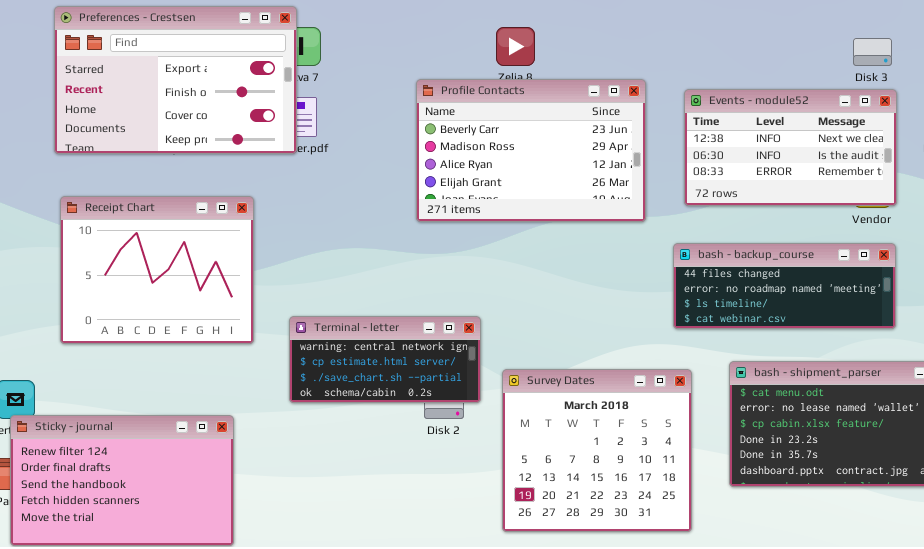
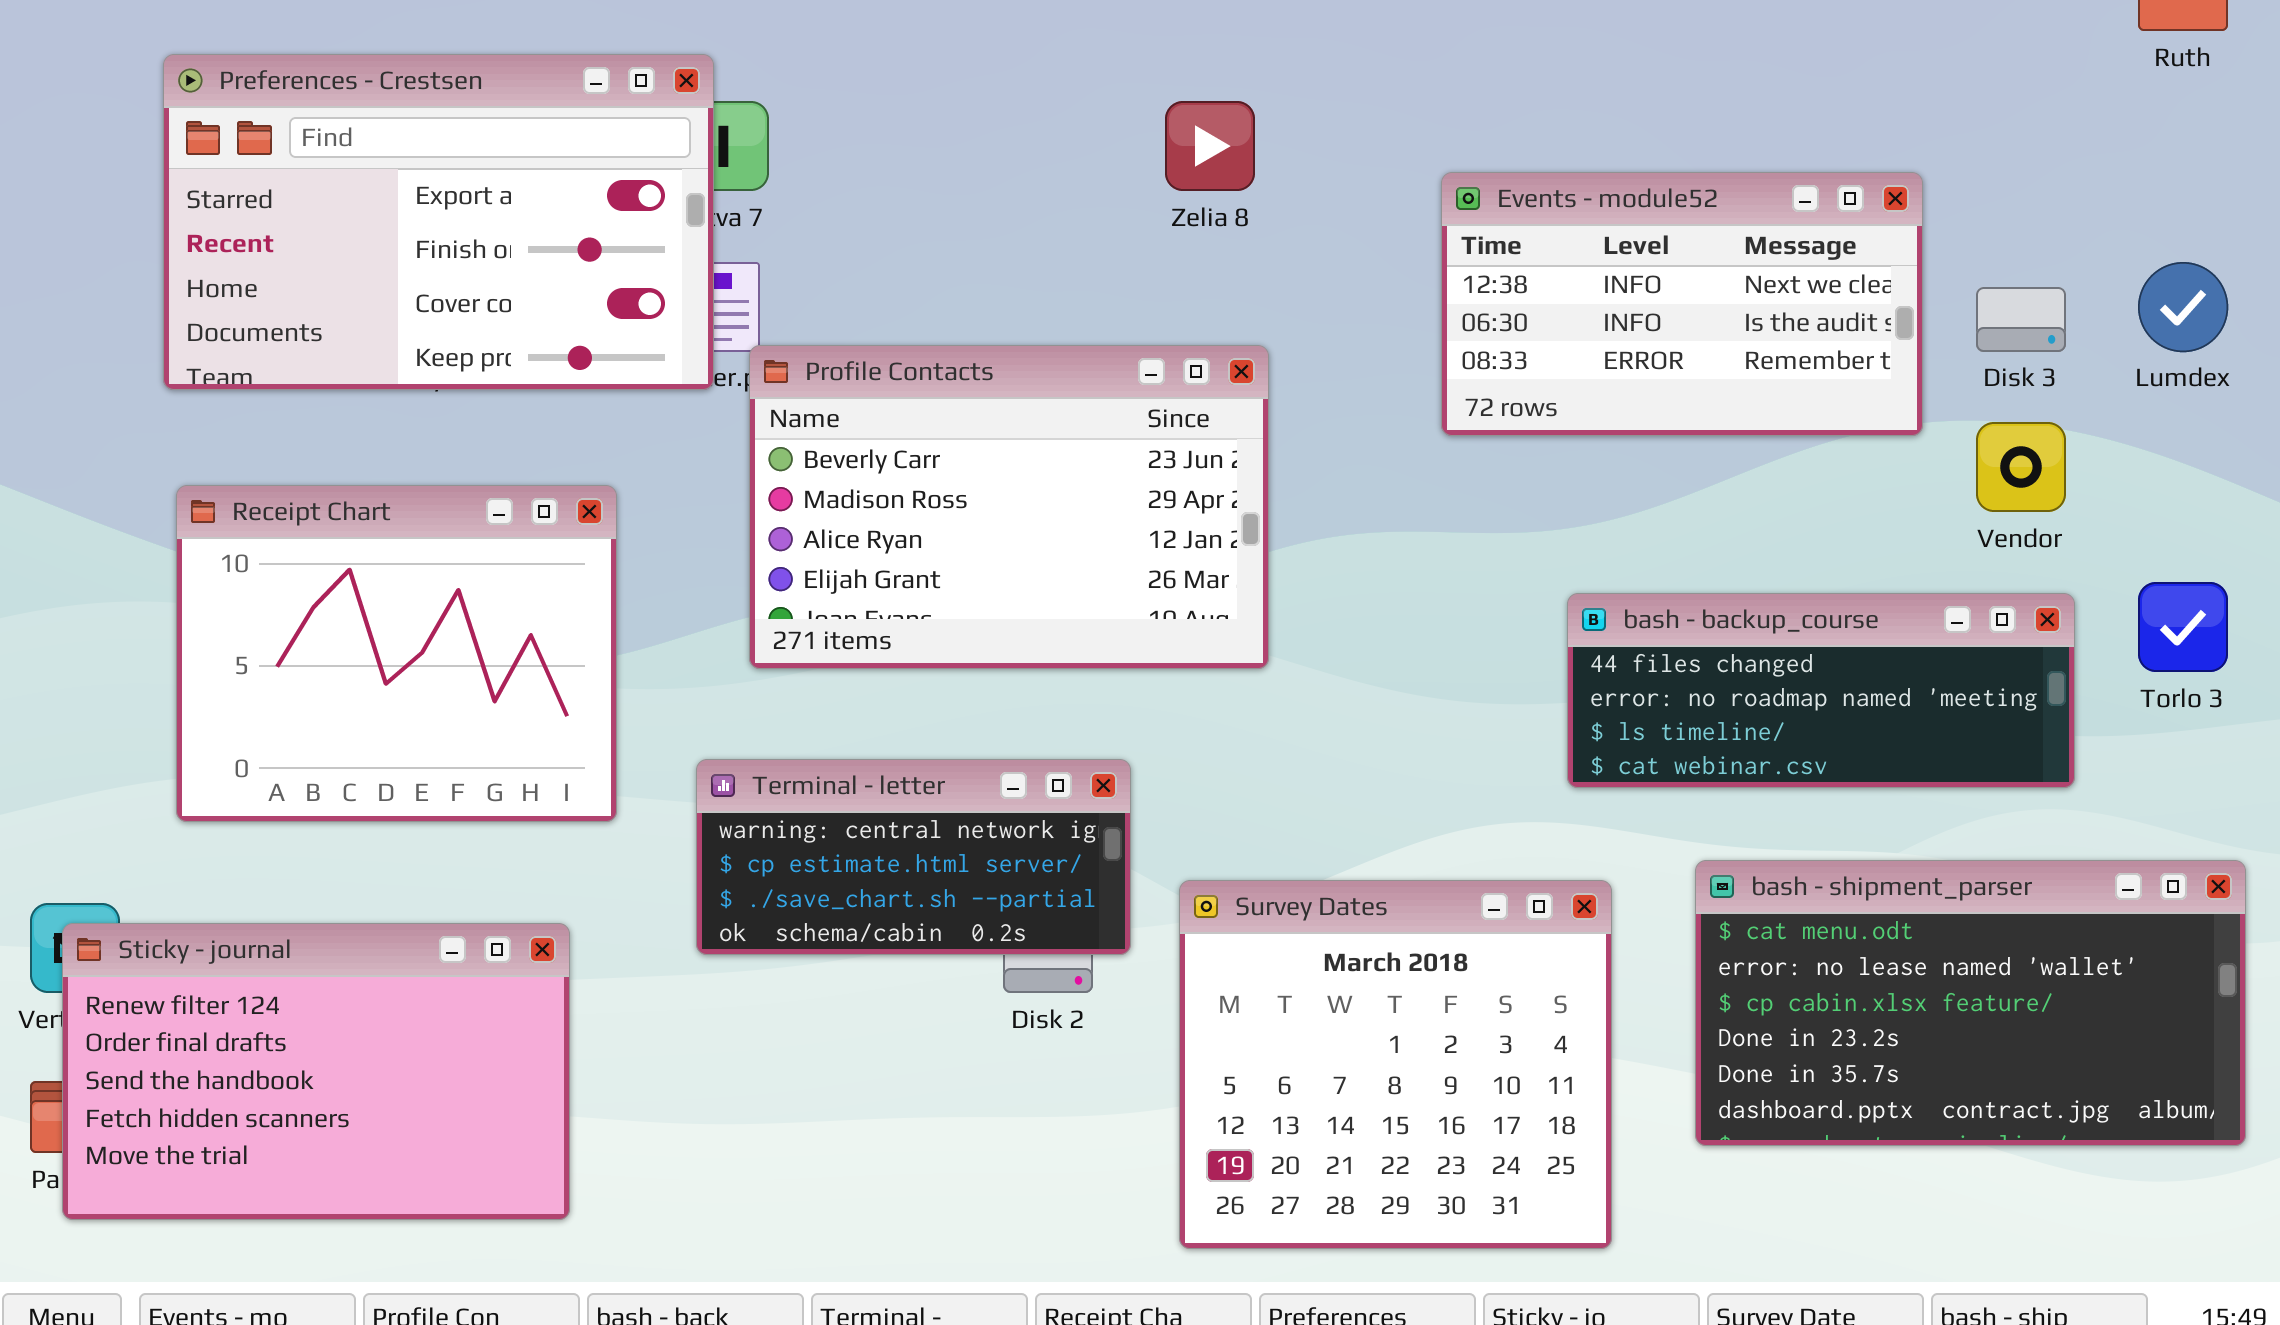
Disk 3: [853,38,892,66] -> [1976,287,2066,352], moved
Profile Contacts: [416,79,646,222] -> [749,345,1269,669], moved
Events - module52: [684,89,897,206] -> [1441,172,1923,436], moved
Sticky - journal: [10,415,234,546] -> [62,923,570,1220], moved

